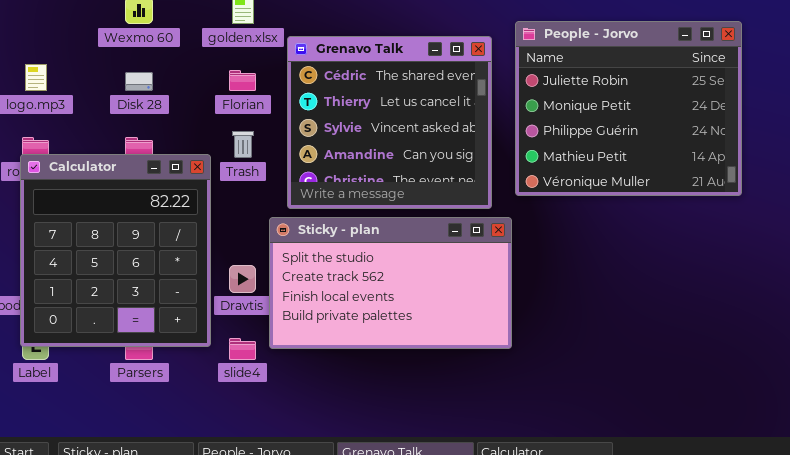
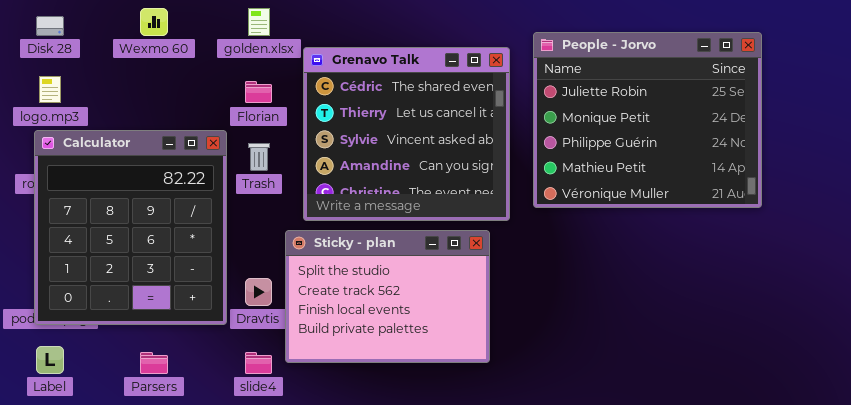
Disk 28: [125,72,153,91] -> [36,16,64,36], moved
Calculator: [20,154,211,347] -> [34,130,227,325], moved
Sticky - plan: [269,217,512,349] -> [285,230,490,363], resized

